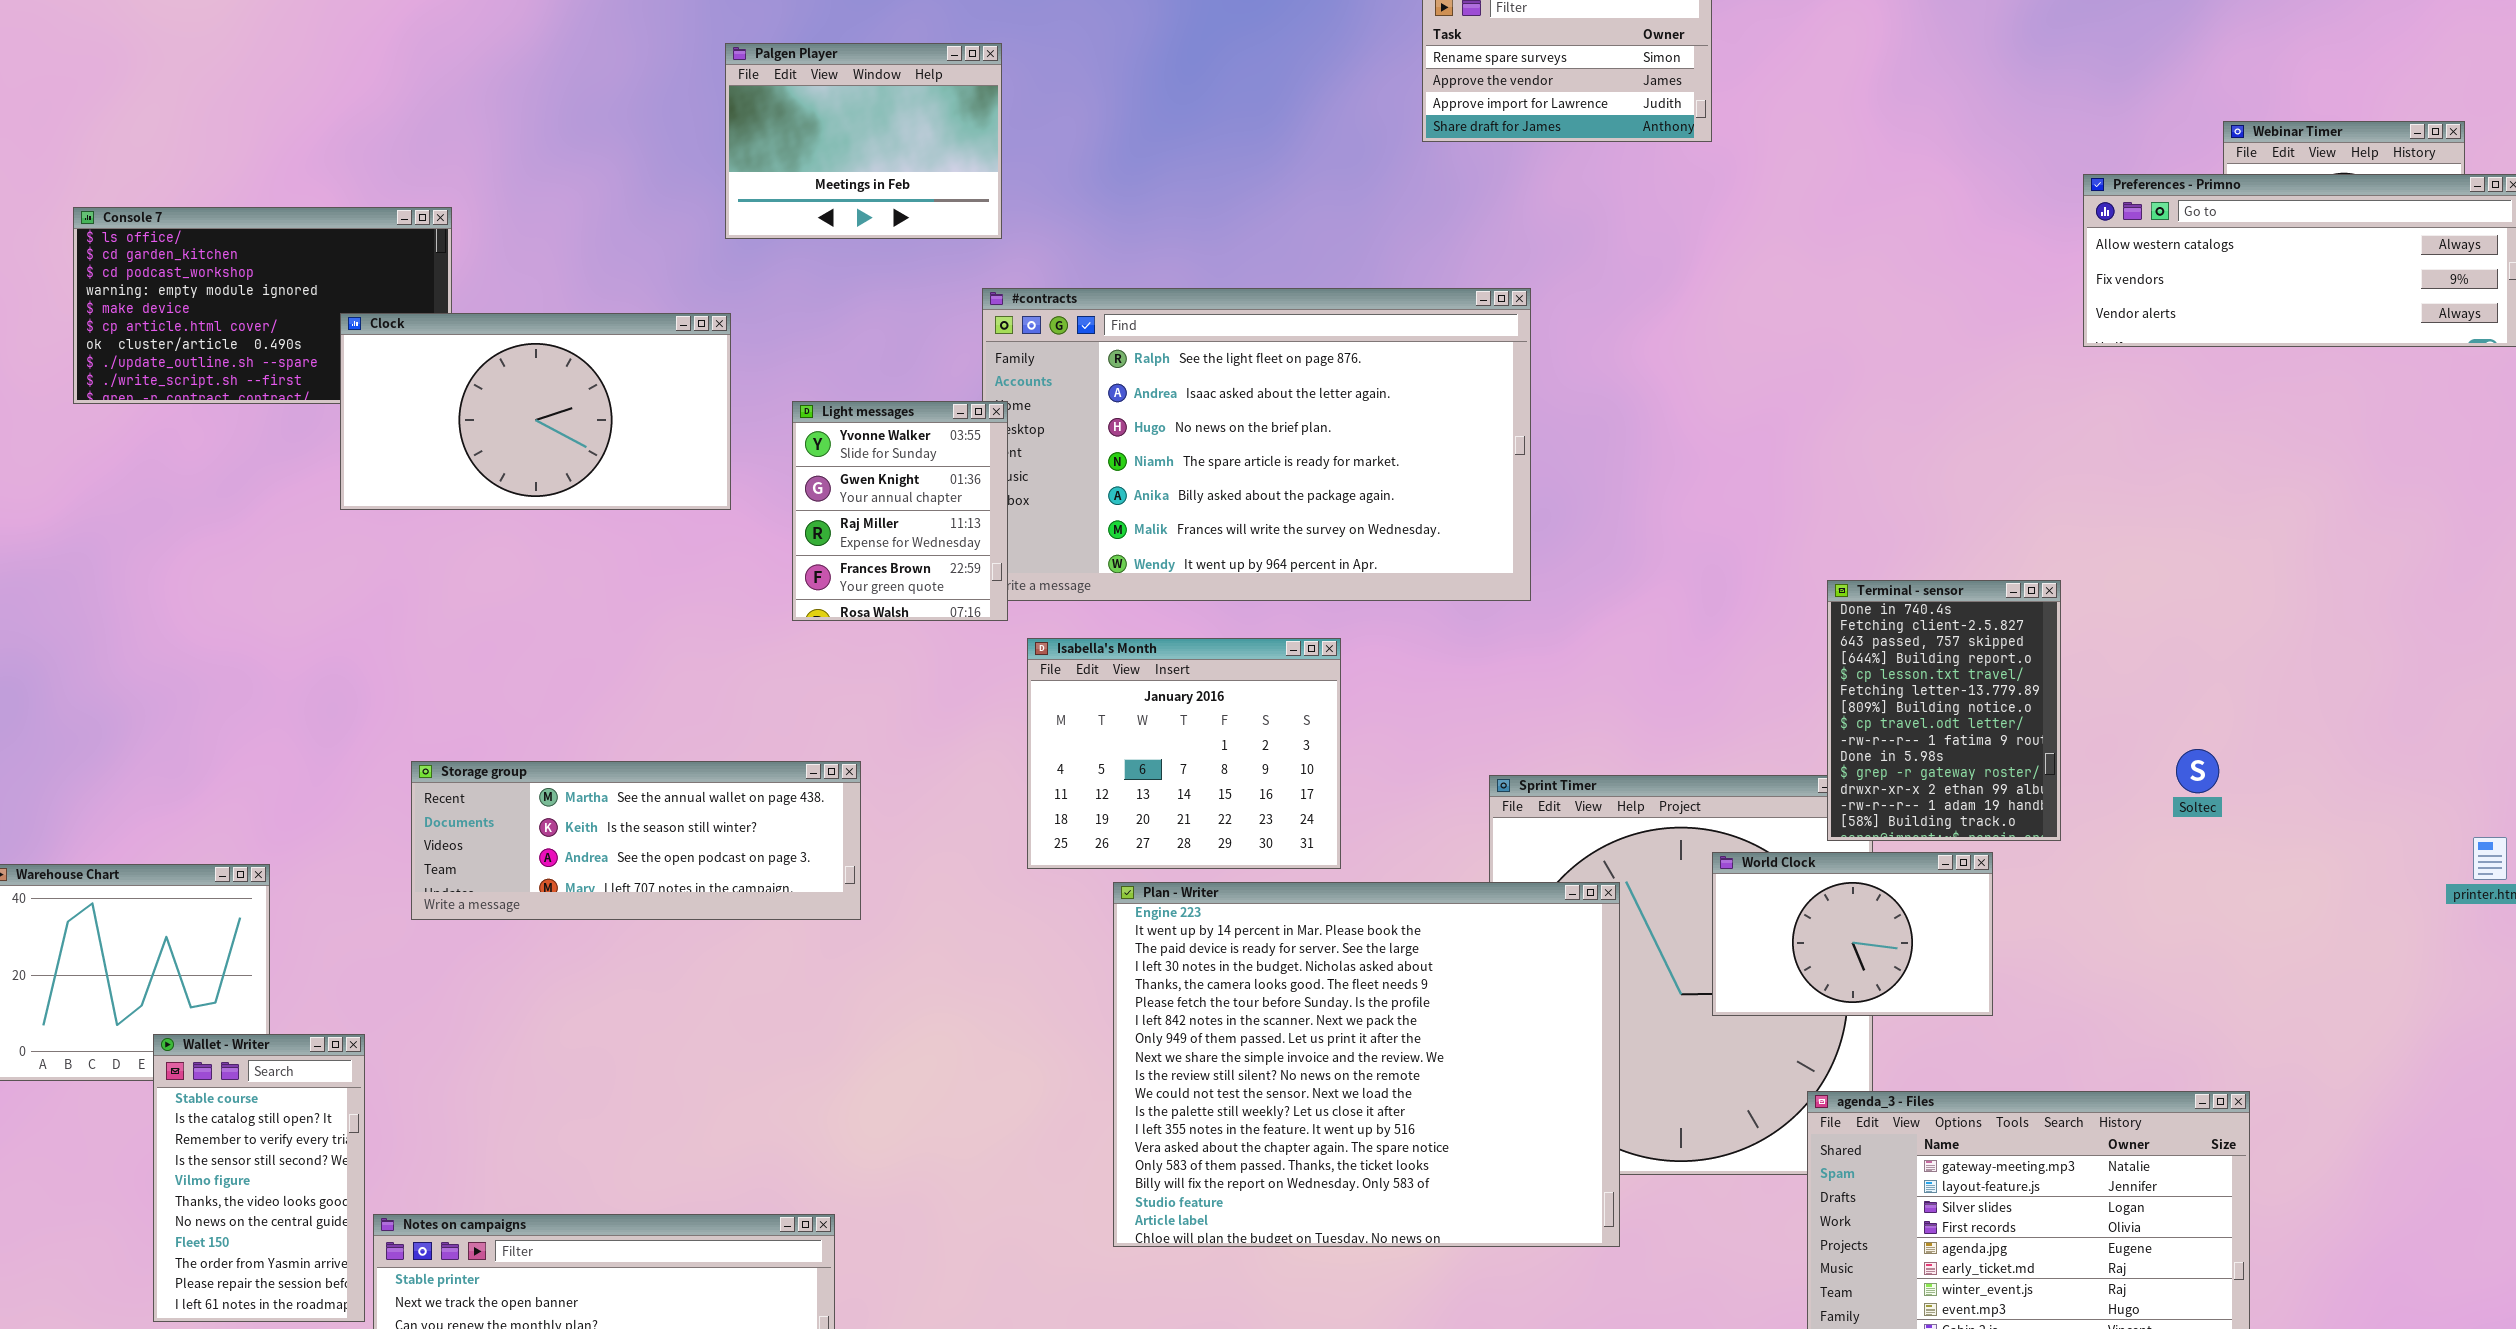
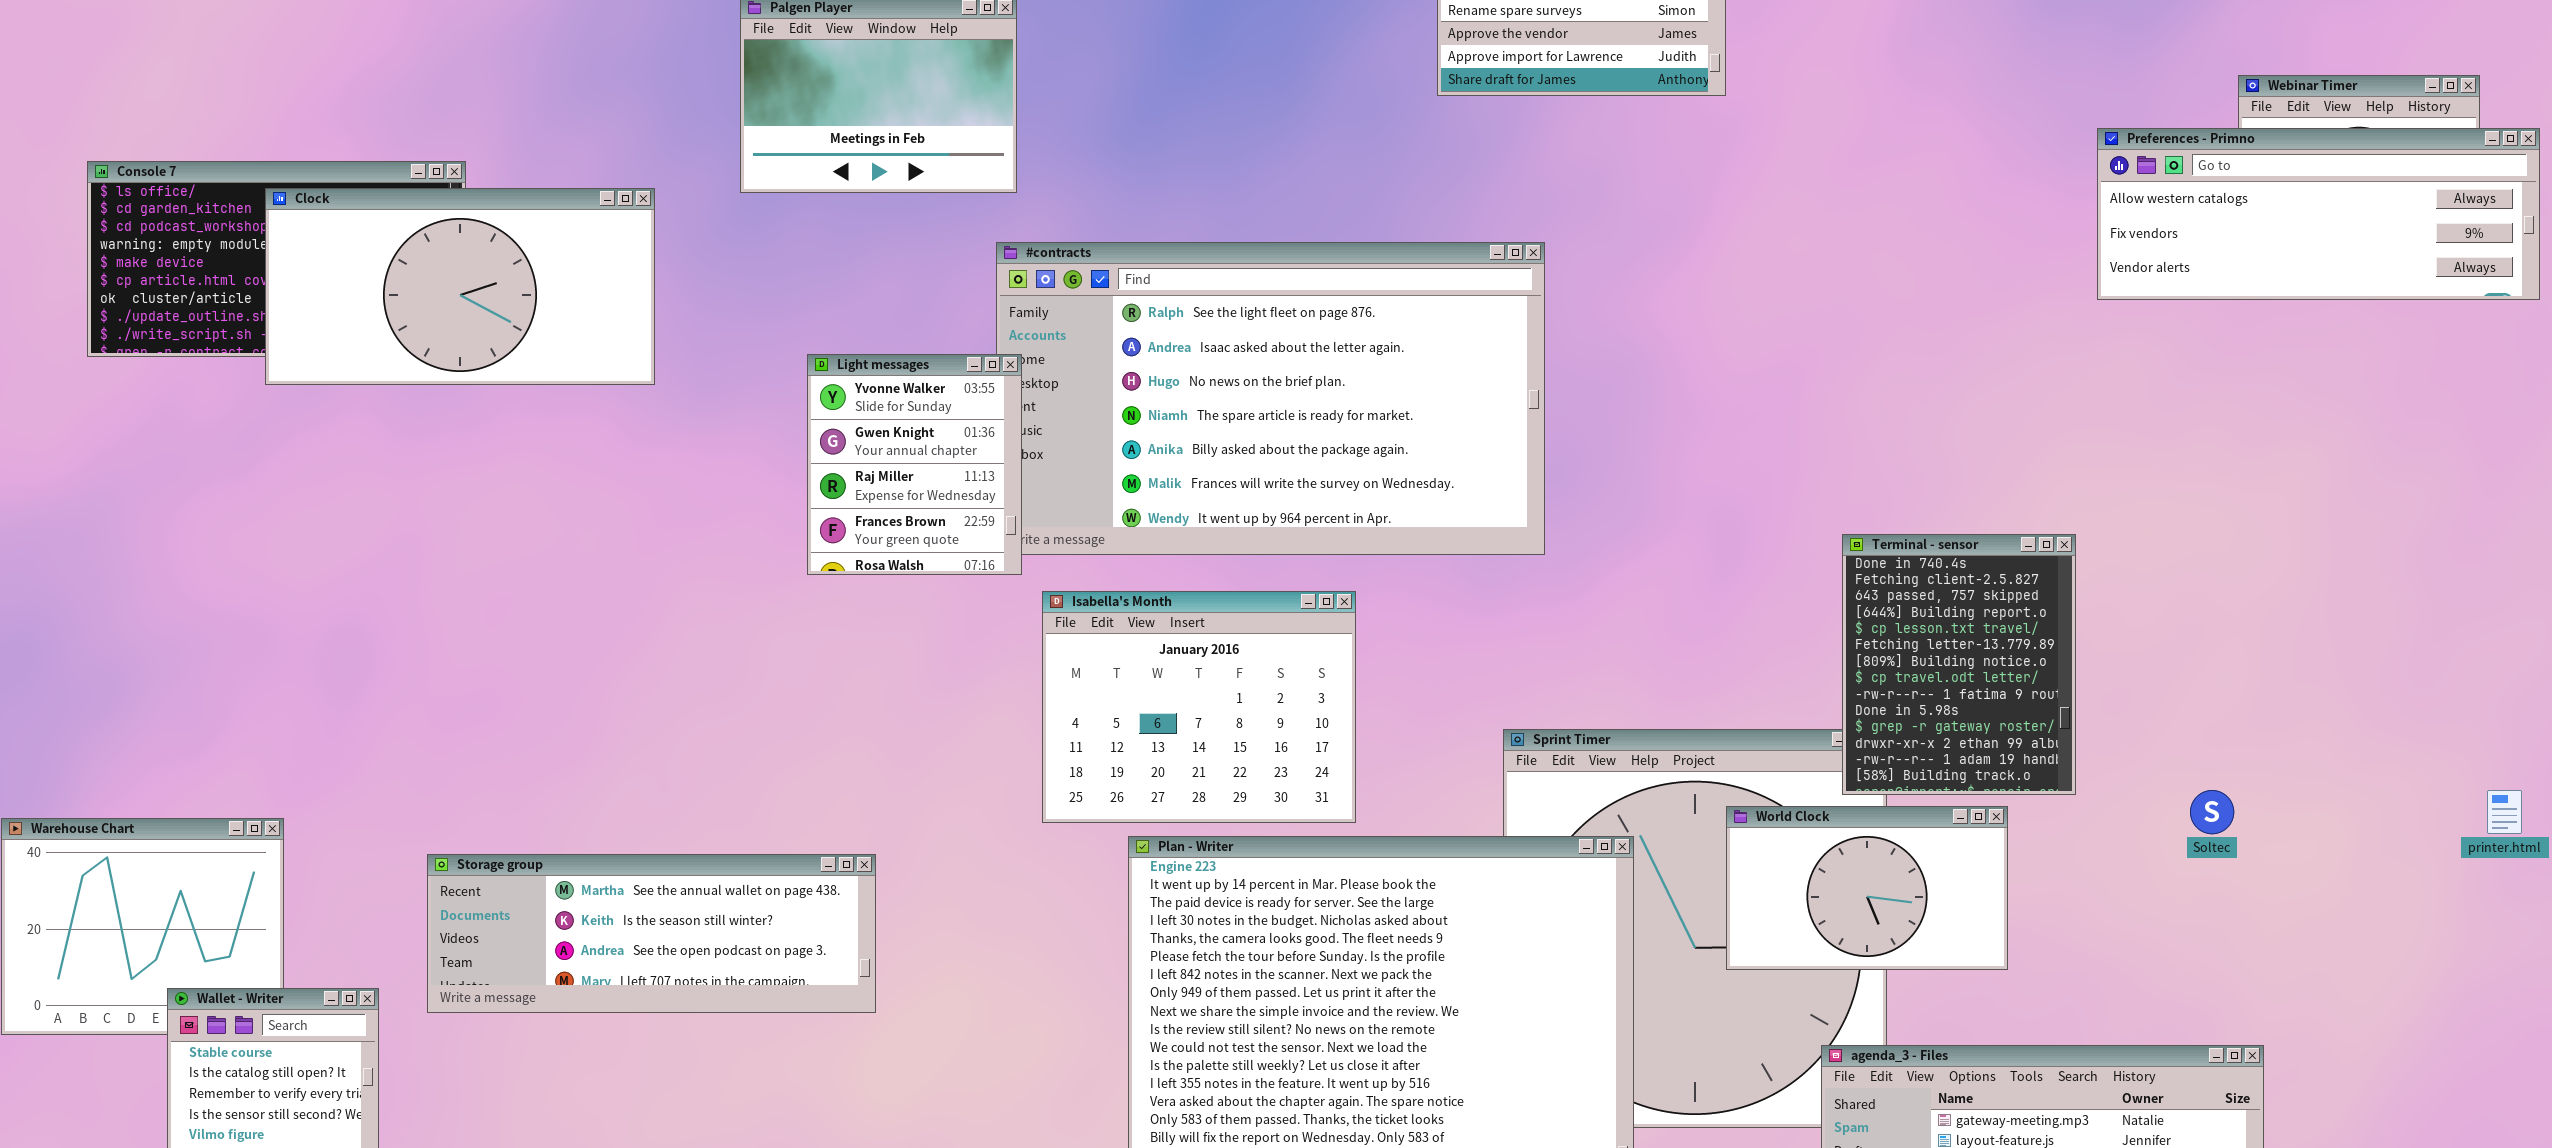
Clock: [340,313,731,510] -> [265,188,655,385], moved
Soltec: [2176,749,2219,793] -> [2190,790,2234,834], moved
Storage group: [411,761,861,920] -> [427,854,876,1013], moved

